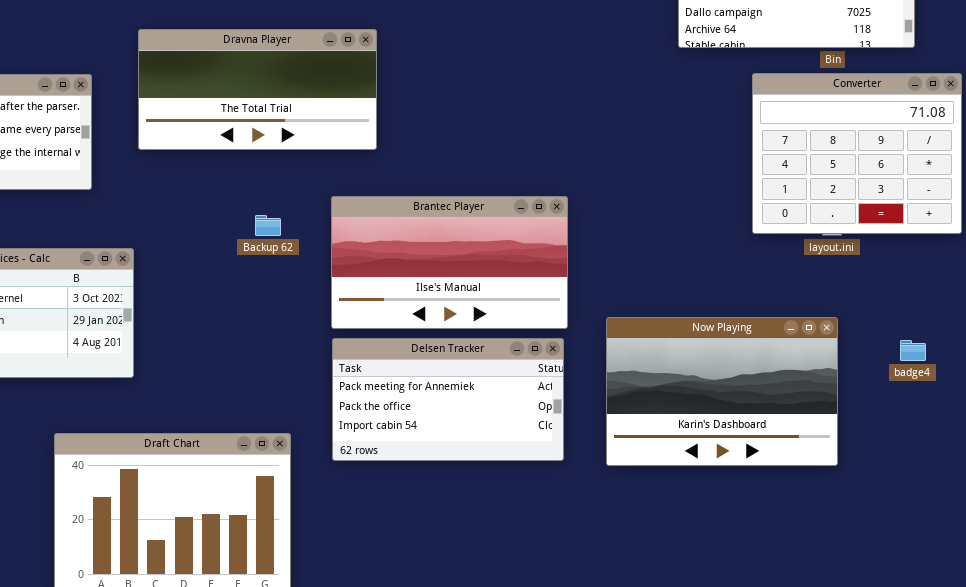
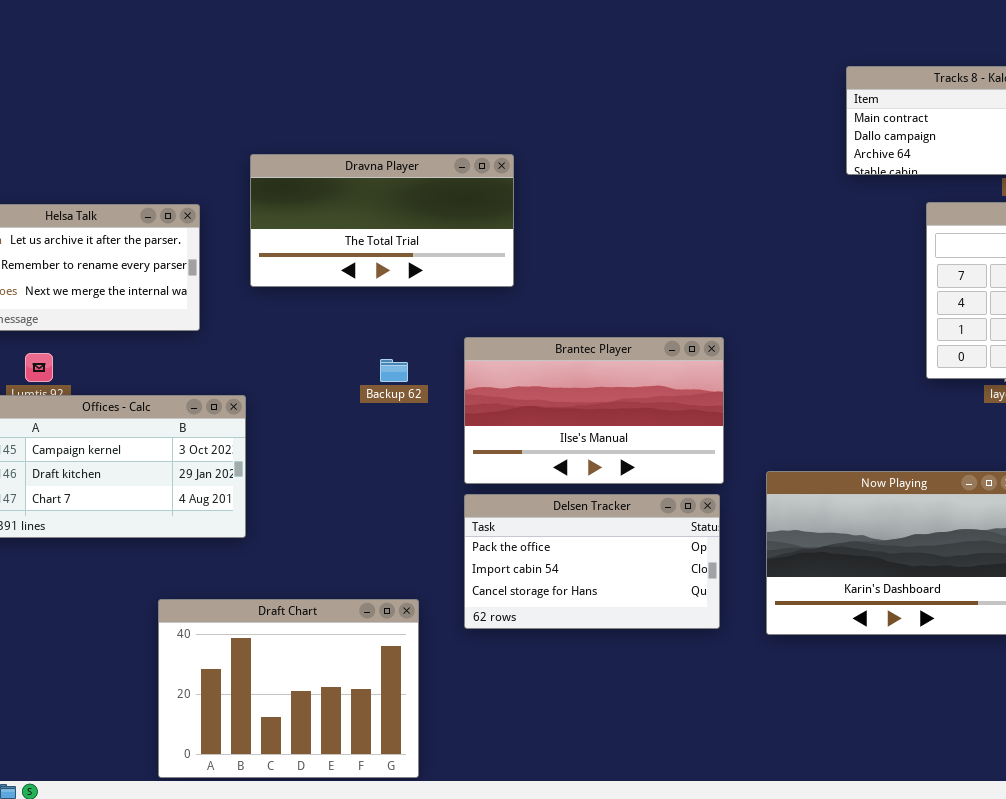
Delsen Tracker: [332,338,564,461] -> [464,494,720,629], scrolled down 1 row

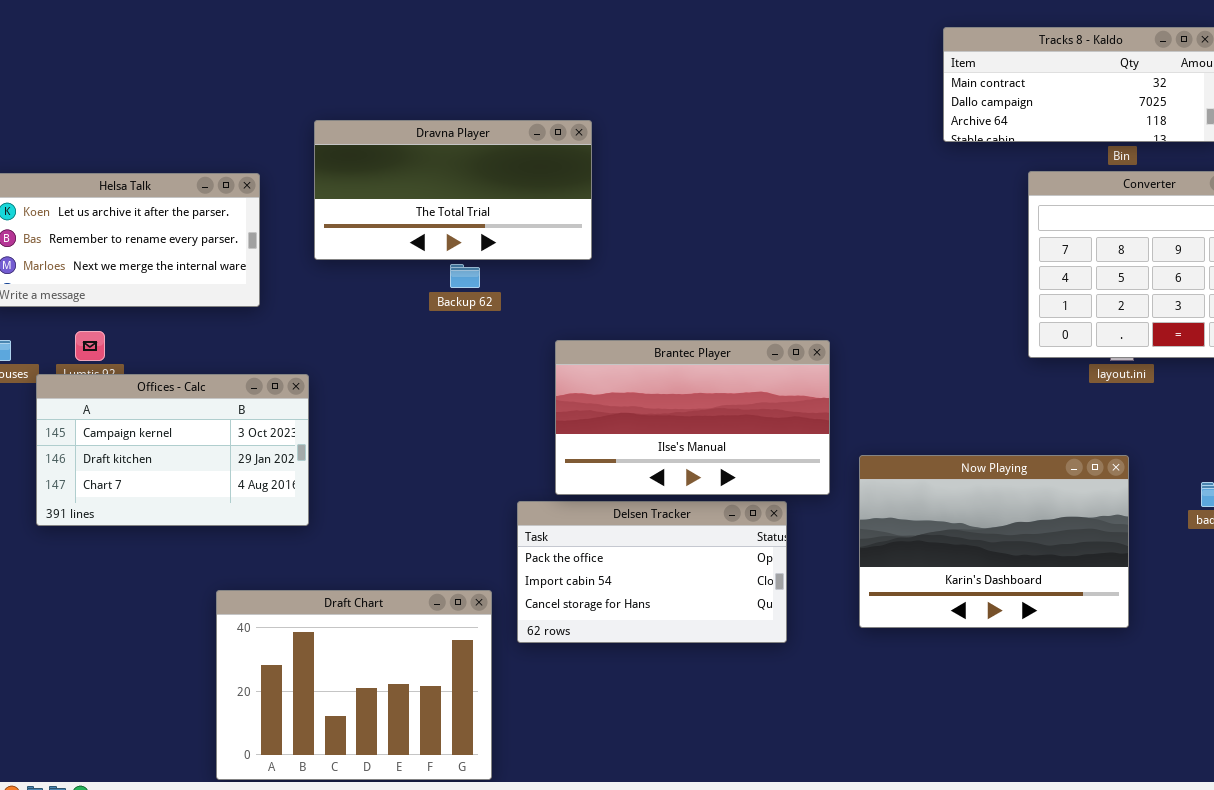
Brantec Player: [464,337,724,484] -> [555,340,830,495], moved
Backup 62: [380,359,408,382] -> [450,264,480,288], moved
Delsen Tracker: [464,494,720,629] -> [517,501,787,643], moved

